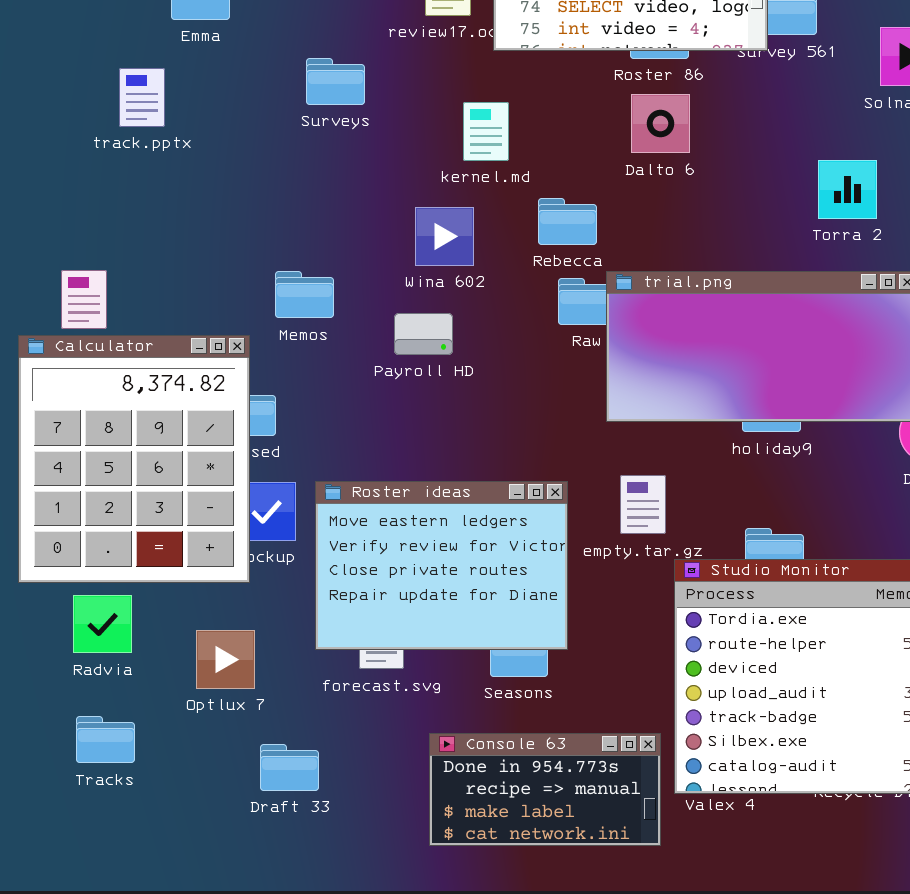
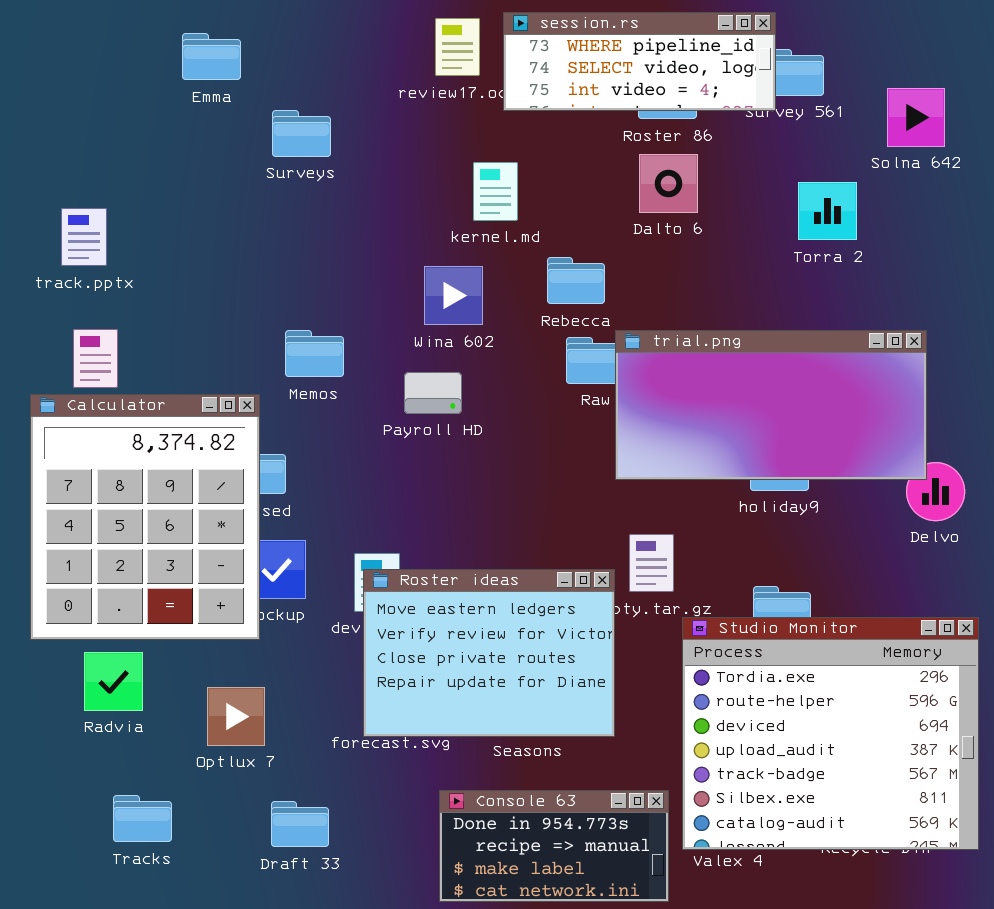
Surveys: [306,58,365,105] -> [272,110,331,157], moved
track.pptx: [119,68,165,127] -> [61,208,107,266], moved
Torra 2: [818,160,877,219] -> [798,182,857,240], moved
Roster ideas: [315,481,568,650] -> [363,569,615,737], moved
Tracks: [76,716,135,763] -> [113,795,172,842], moved

